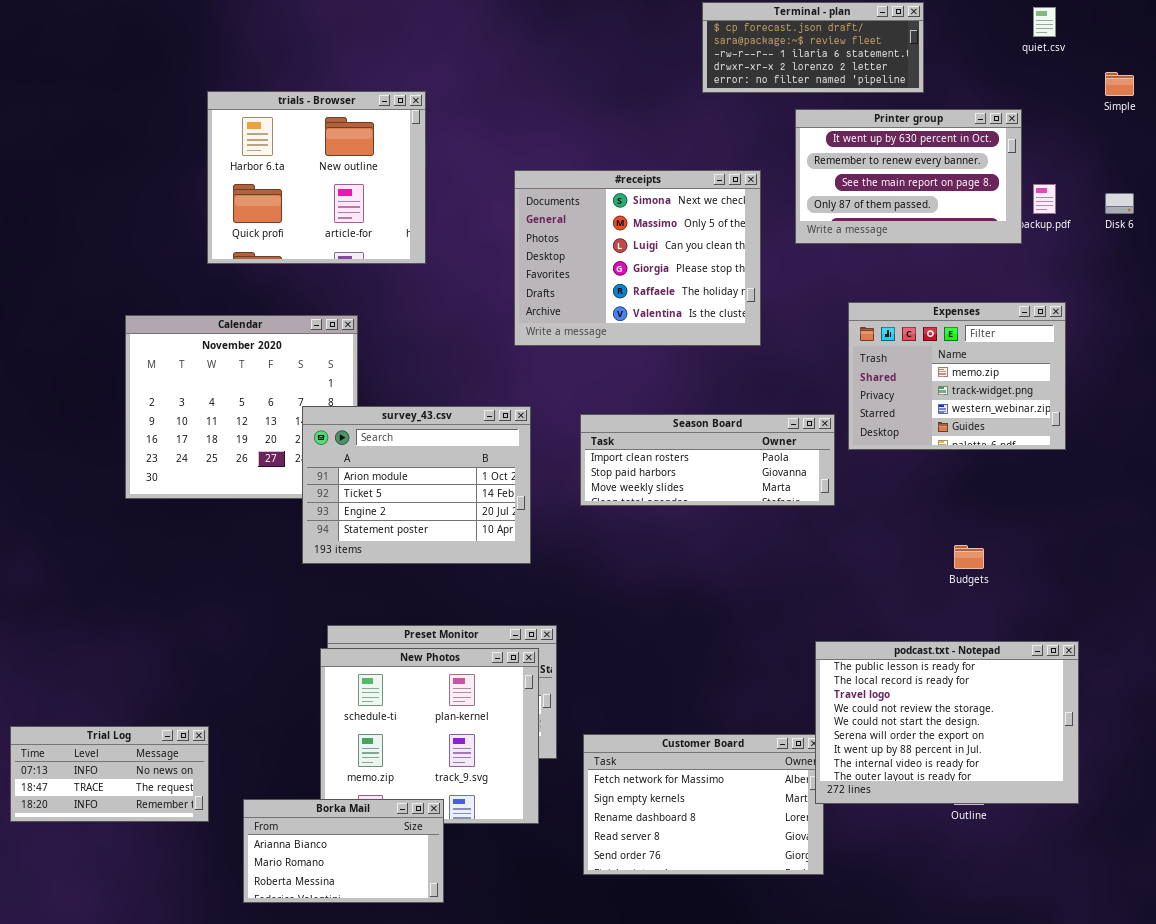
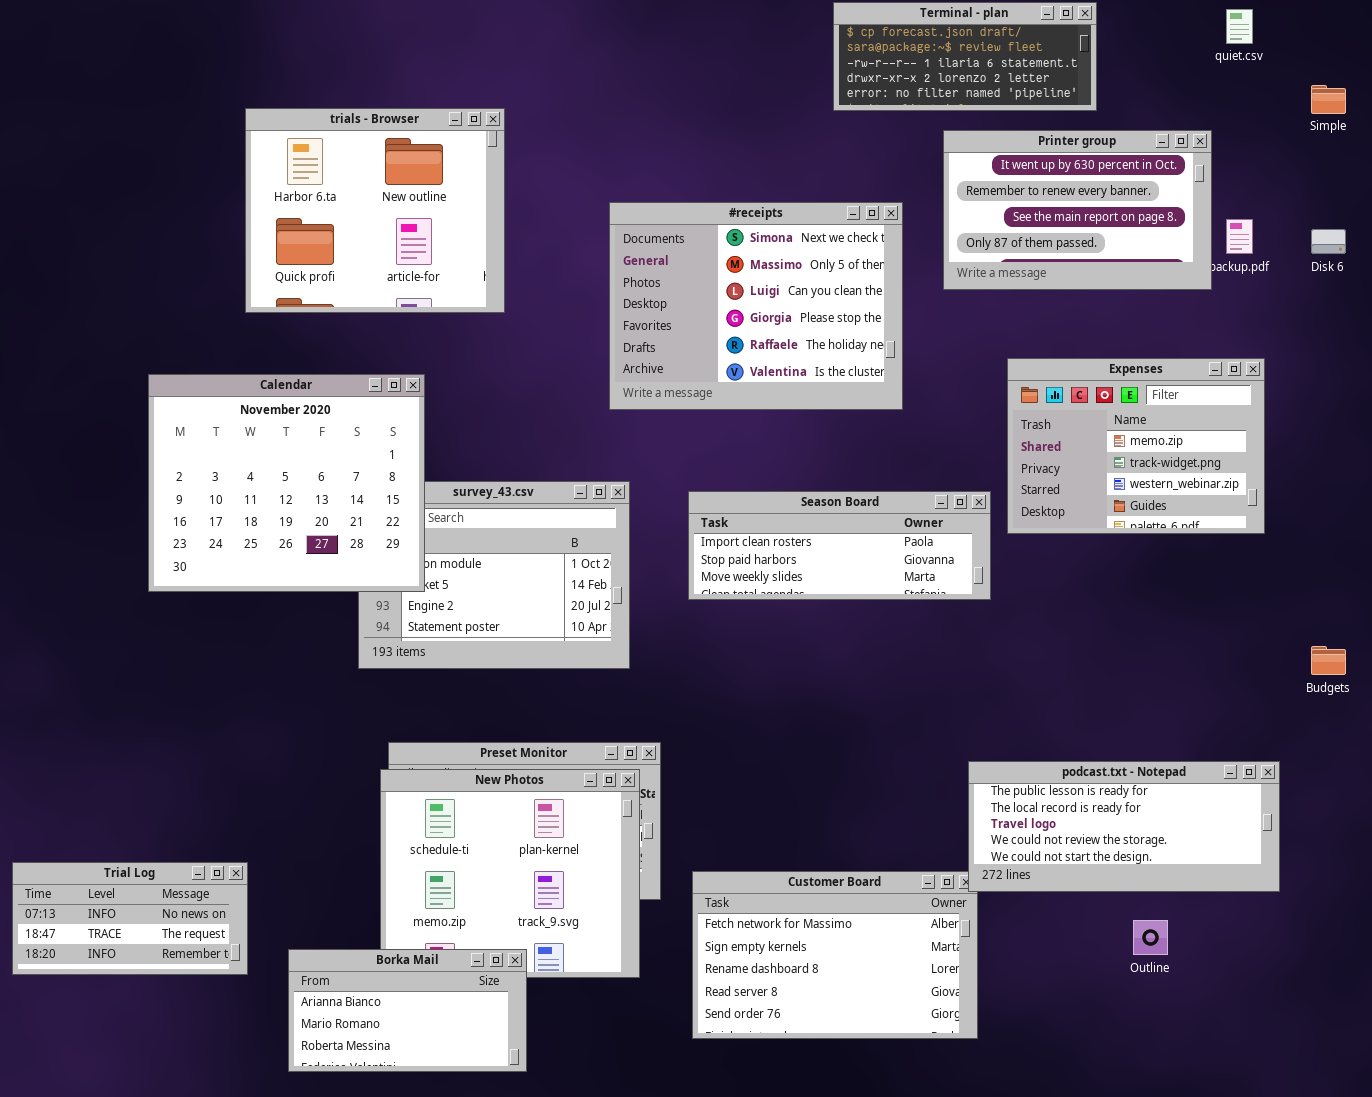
Calendar: [125,315,358,499] -> [148,374,425,592], raised
Budgets: [954,545,984,569] -> [1311,646,1346,675], moved
podcast.txt - Notepad: [815,641,1079,804] -> [968,761,1280,892], resized

